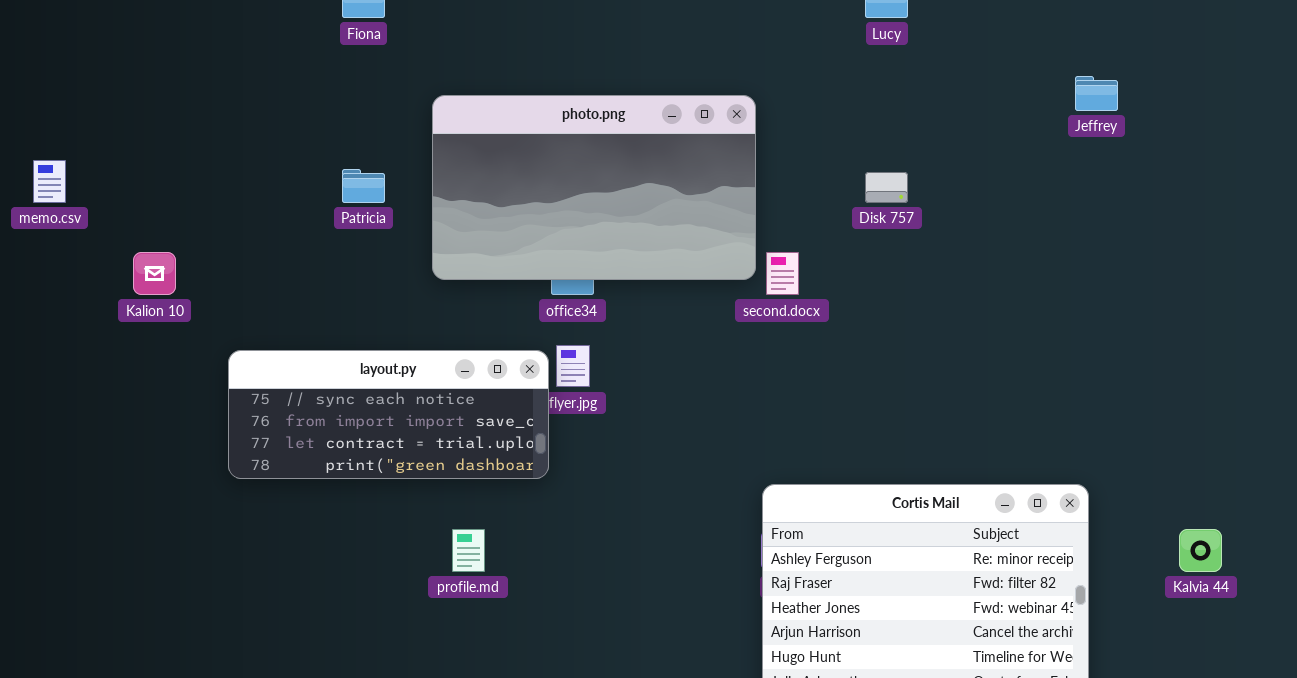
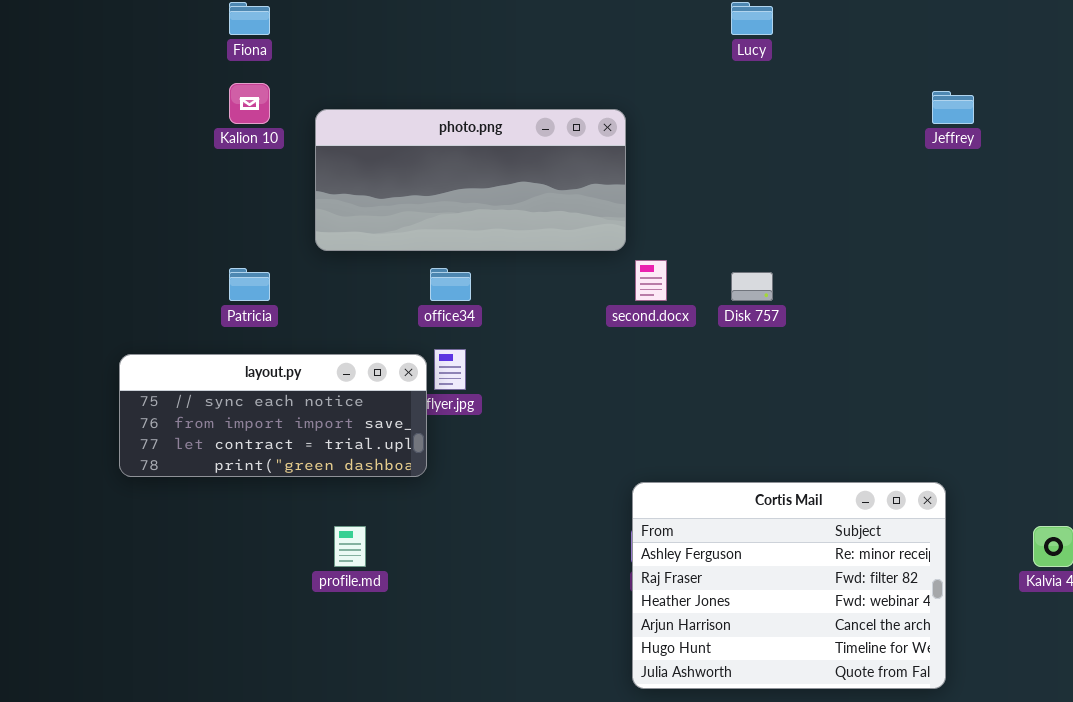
photo.png: [432,95,756,280] -> [315,109,626,251], resized
Patricia: [342,169,385,203] -> [229,268,270,301], moved
Disk 757: [865,172,908,203] -> [731,272,773,301], moved
Kalion 10: [133,252,176,295] -> [229,83,270,124], moved

